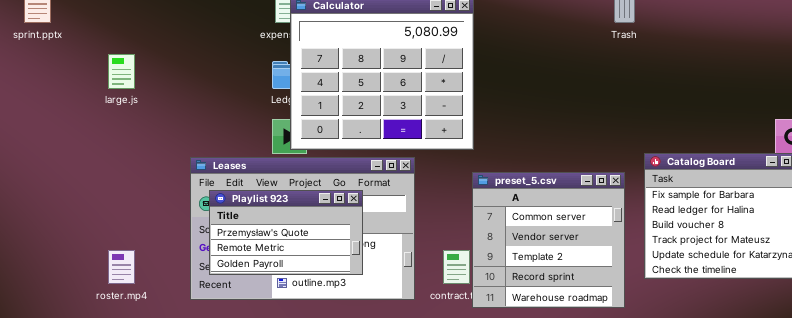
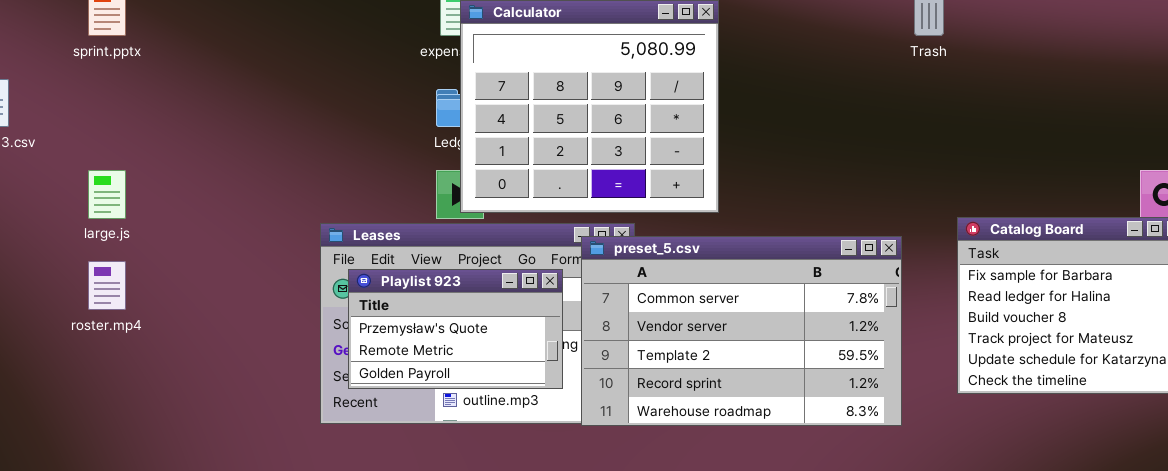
large.js: [108,54,135,89] -> [88,170,126,219], moved
preset_5.csv: [472,172,625,308] -> [581,236,902,426], moved, resized
roster.mp4: [108,250,135,284] -> [88,261,126,310], moved

